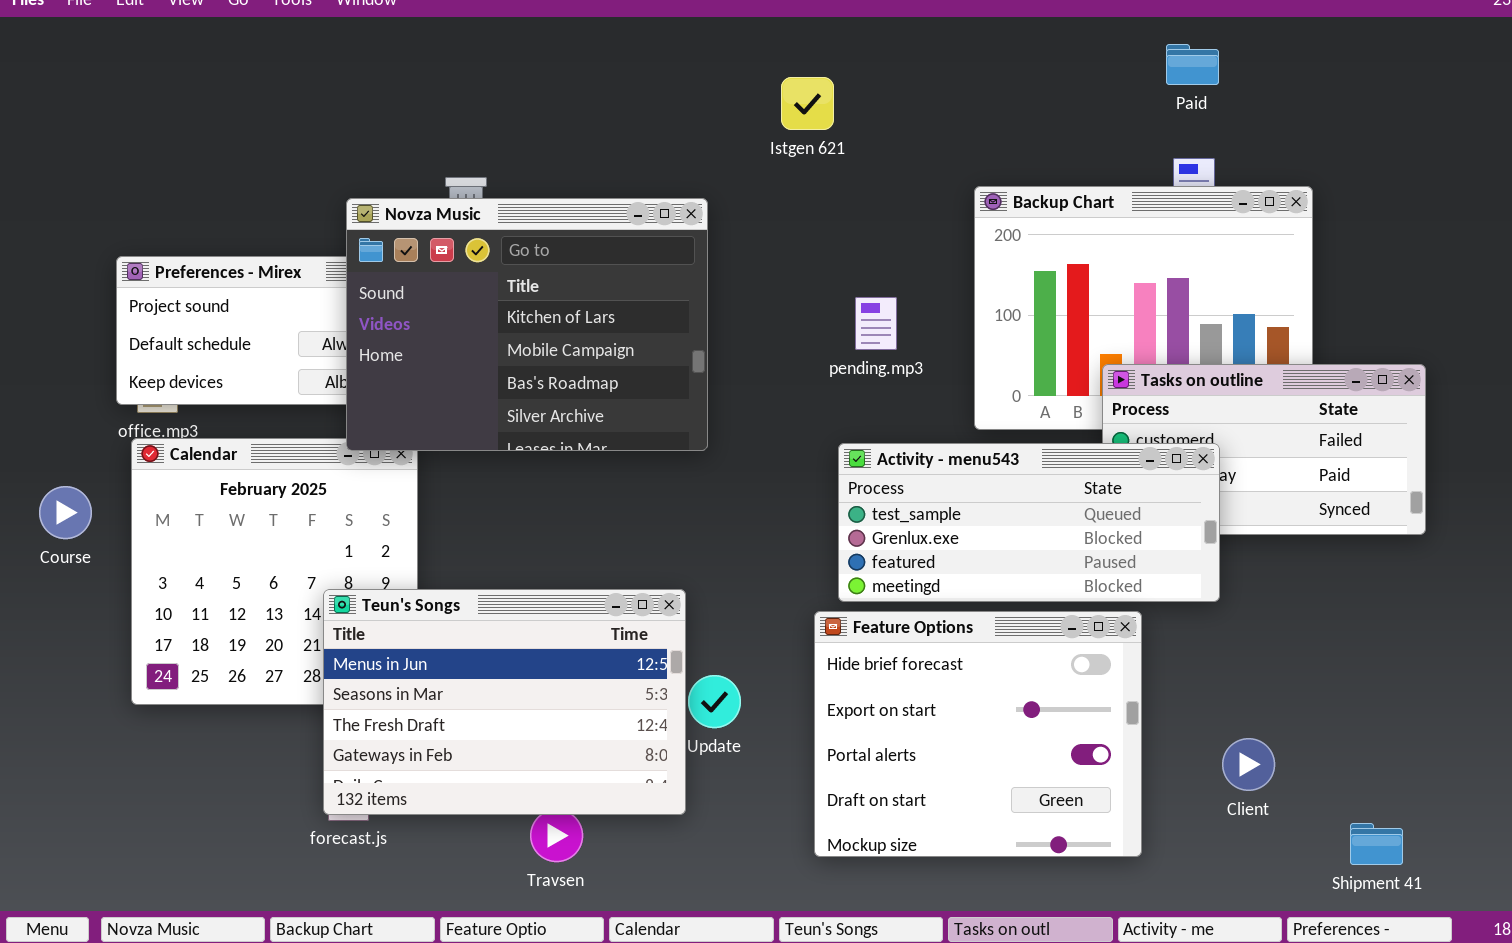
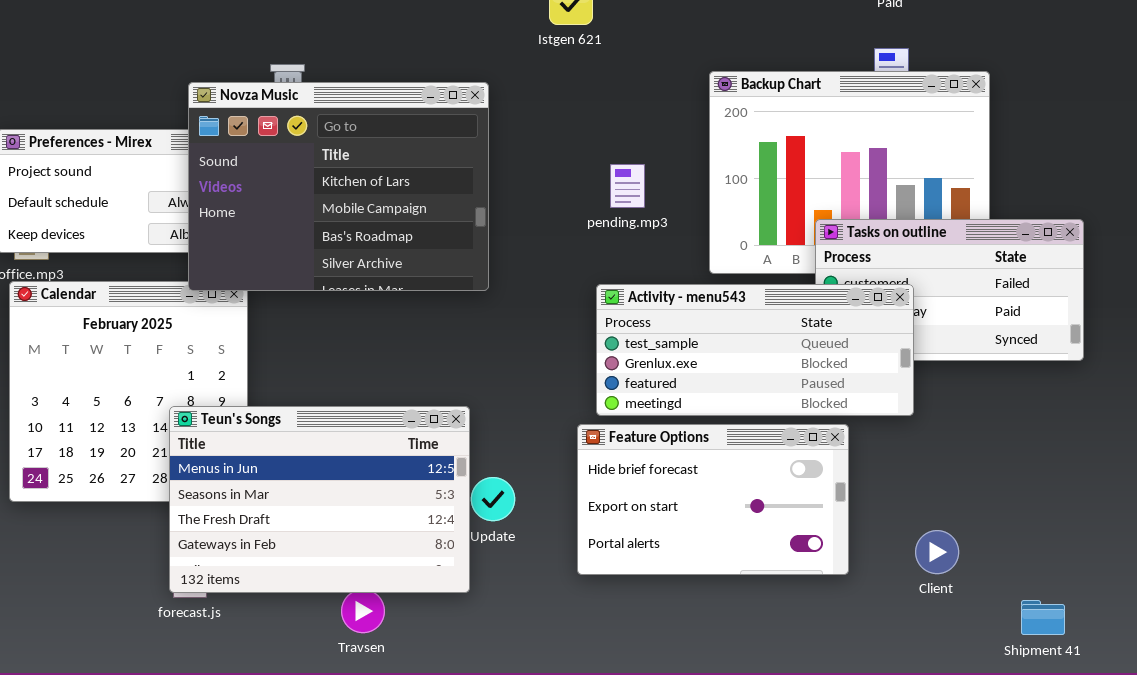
Feature Options: [814,611,1142,857] -> [577,424,849,575], resized

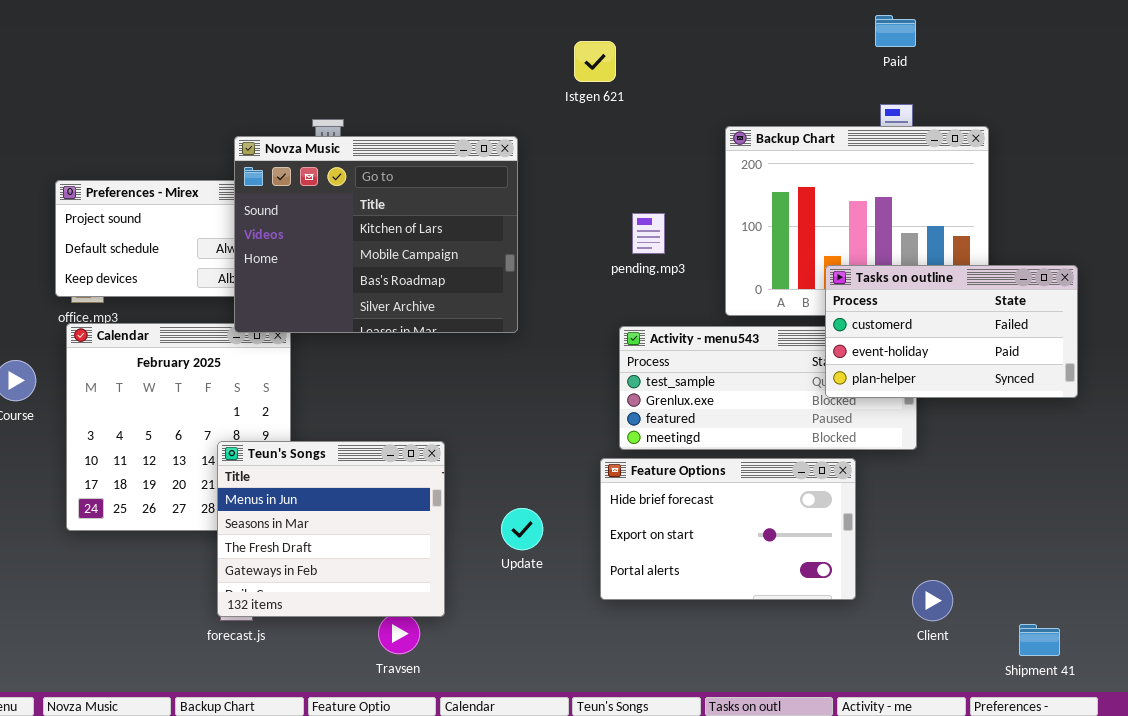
Tasks on outline: [815,219,1084,361] -> [825,265,1078,398], raised
Teun's Songs: [169,406,470,593] -> [217,441,445,617], resized
Client: [915,530,959,574] -> [912,580,953,621], moved

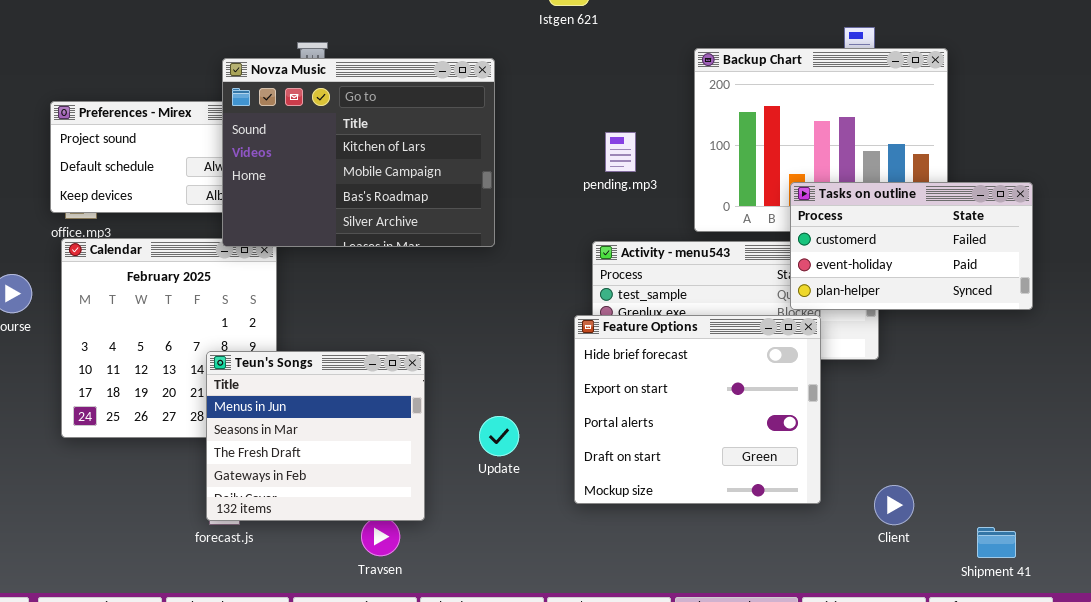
Feature Options: [600,458,856,600] -> [574,315,821,504], resized

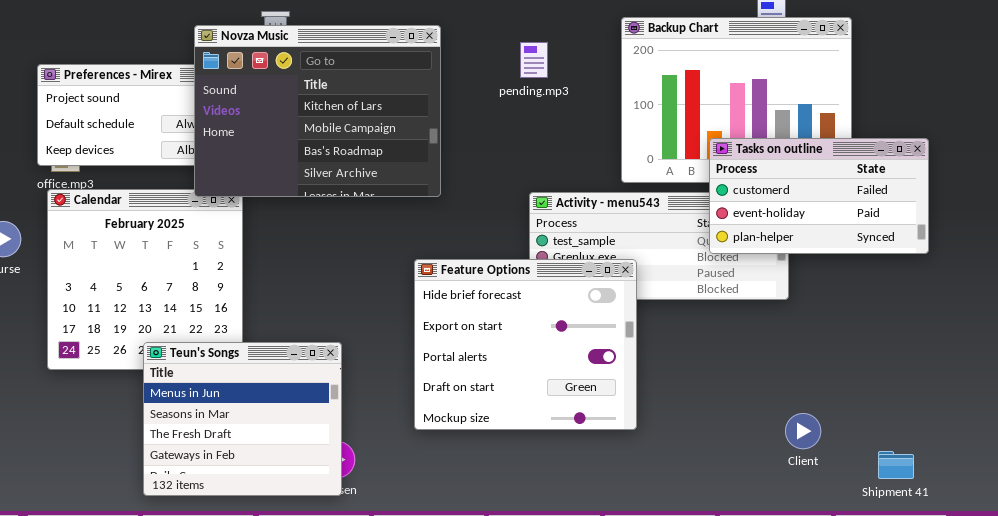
pending.mp3: [605,132,636,172] -> [520,42,548,78], moved
Feature Options: [574,315,821,504] -> [414,259,637,430], moved
Teun's Songs: [206,351,425,521] -> [143,342,342,496], moved

